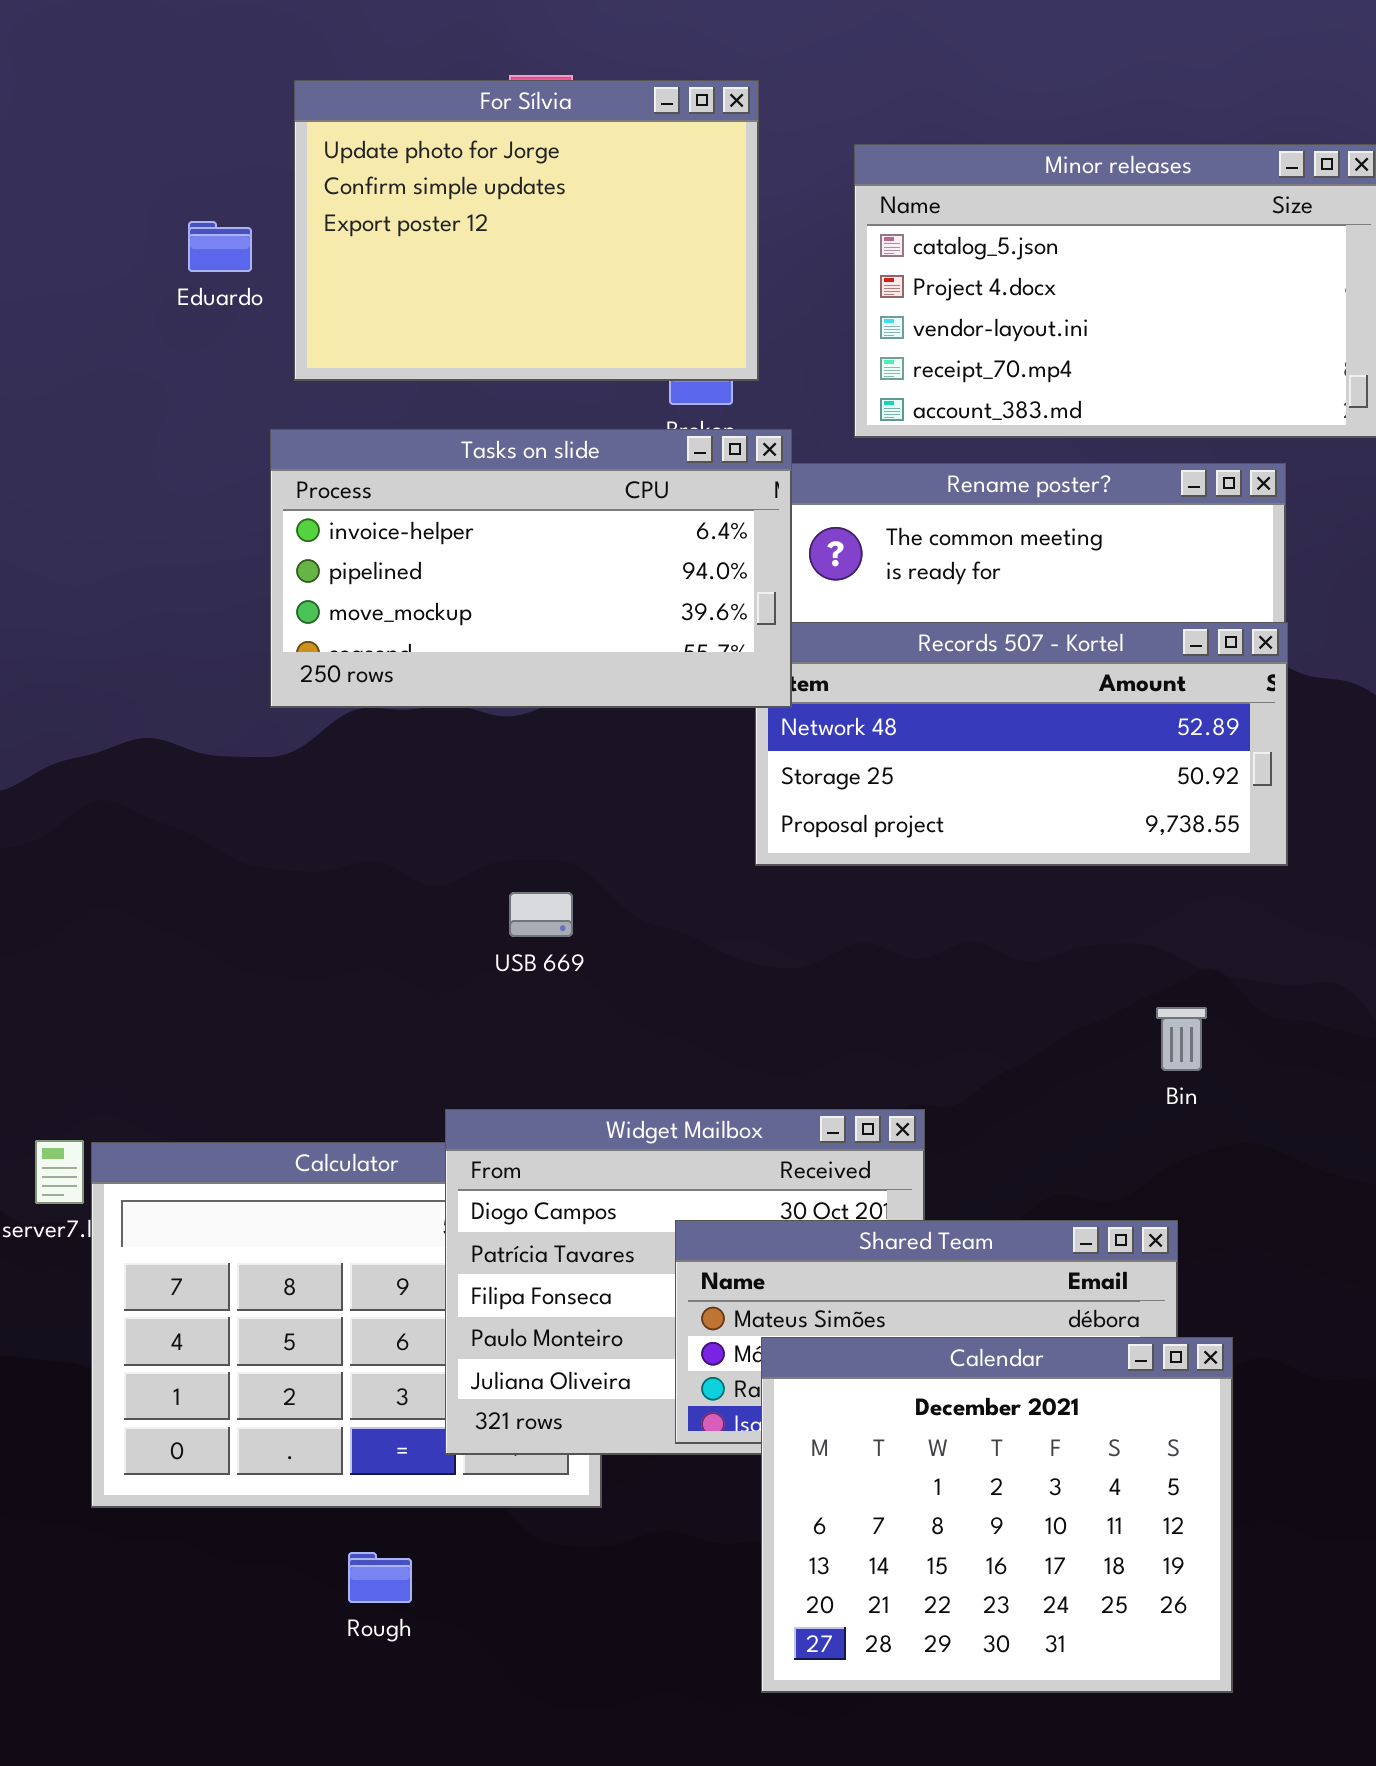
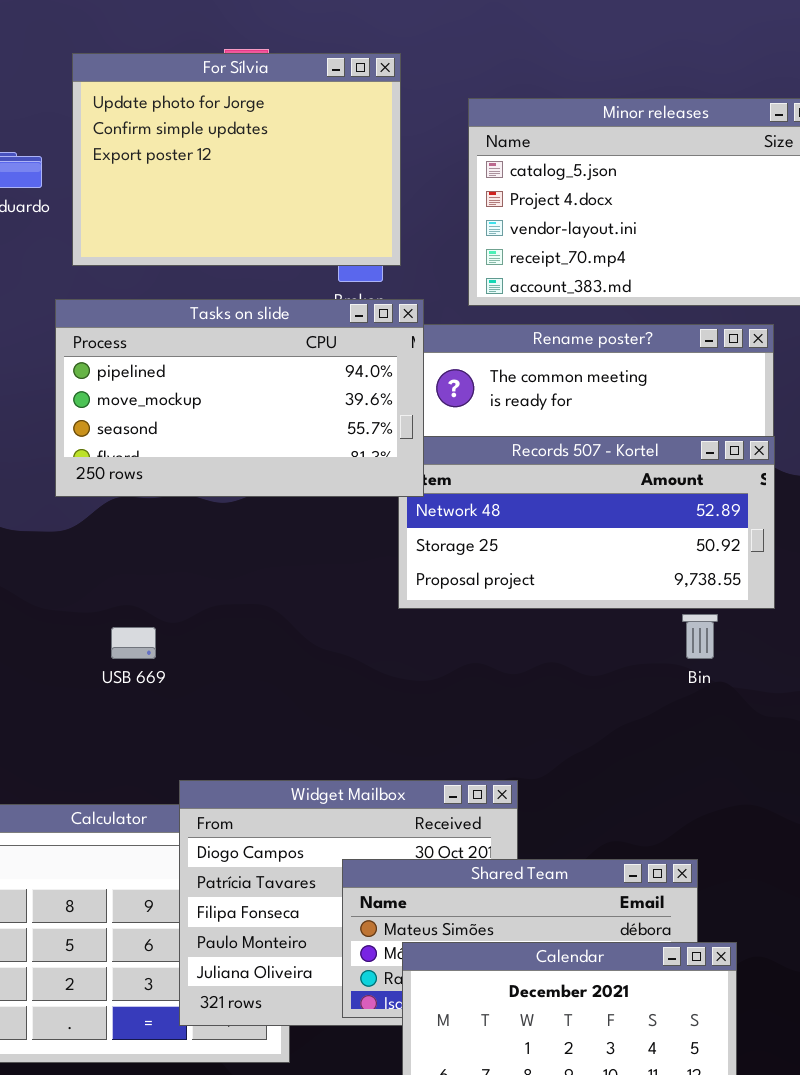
Tasks on slide: [270,429,792,708] -> [55,299,424,497], scrolled down 1 row
USB 669: [509,892,573,937] -> [111,627,156,659], moved
Bin: [1156,1007,1207,1071] -> [682,614,718,659], moved

